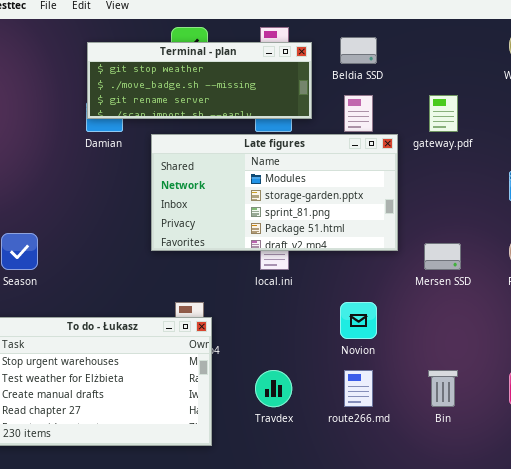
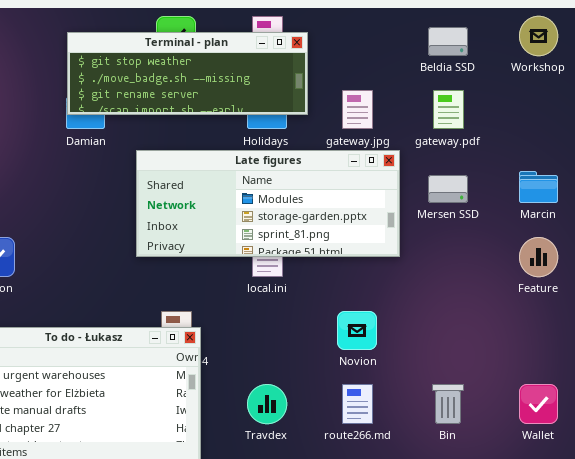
Beldia SSD: [340,37,377,64] -> [428,27,468,56], moved
Late figures: [151,134,398,251] -> [136,150,400,257], resized
Mersen SSD: [424,243,461,270] -> [428,175,468,203], moved

